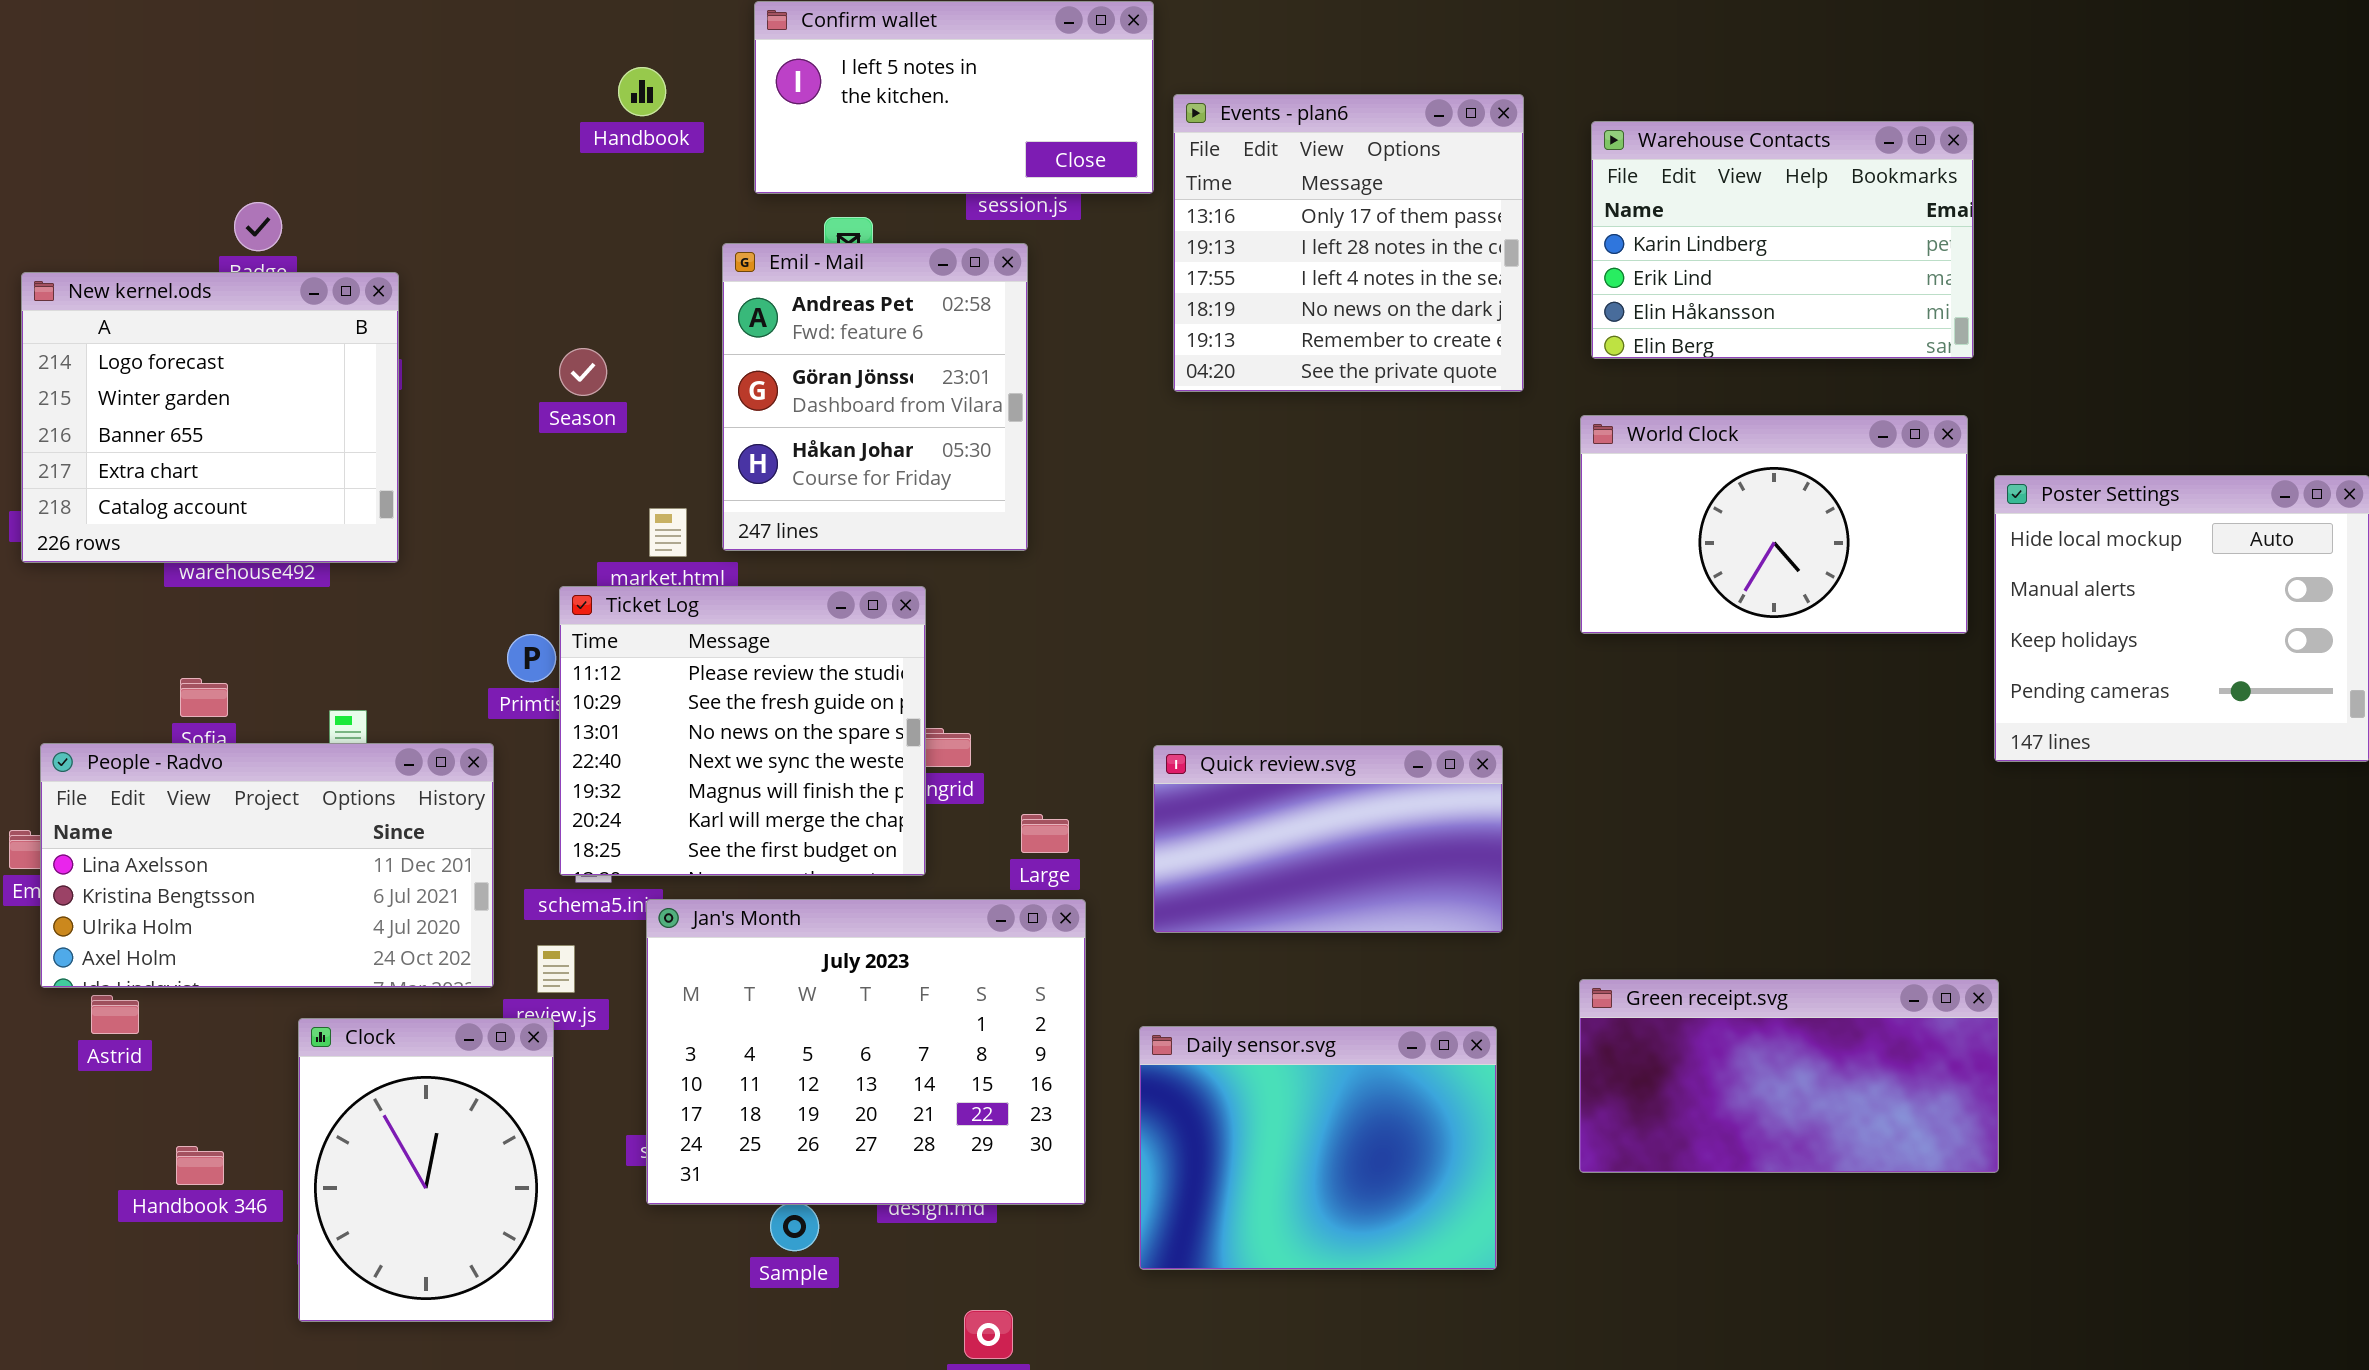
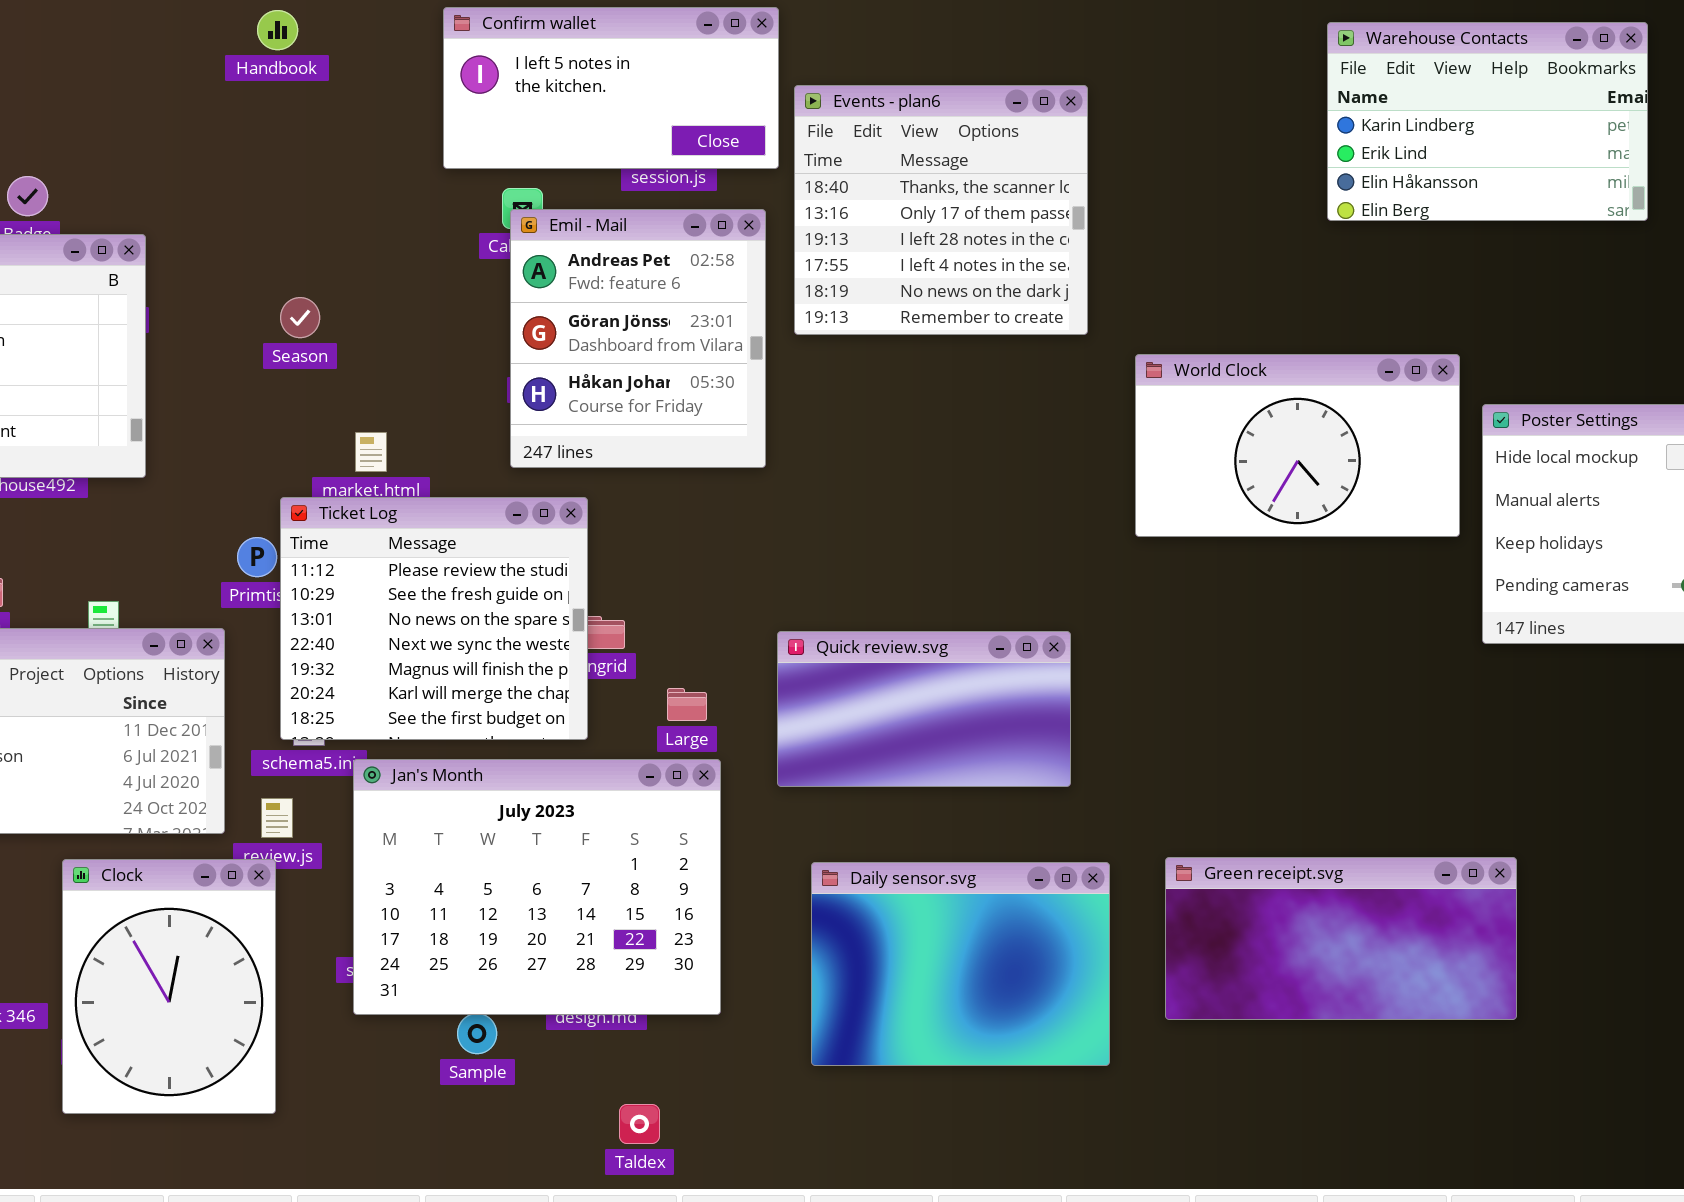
Handbook: [618,67,666,116] -> [257,10,298,50], moved
Events - plan6: [1173,94,1524,392] -> [794,85,1088,335], scrolled up 1 row
Warehouse Contacts: [1591,121,1974,359] -> [1327,22,1648,221], moved
Emil - Mail: [722,243,1028,551] -> [510,209,766,468], moved
Green receipt.svg: [1579,979,1999,1173] -> [1165,857,1517,1020], moved
Daily sensor.svg: [1139,1026,1497,1270] -> [811,862,1110,1066], moved

